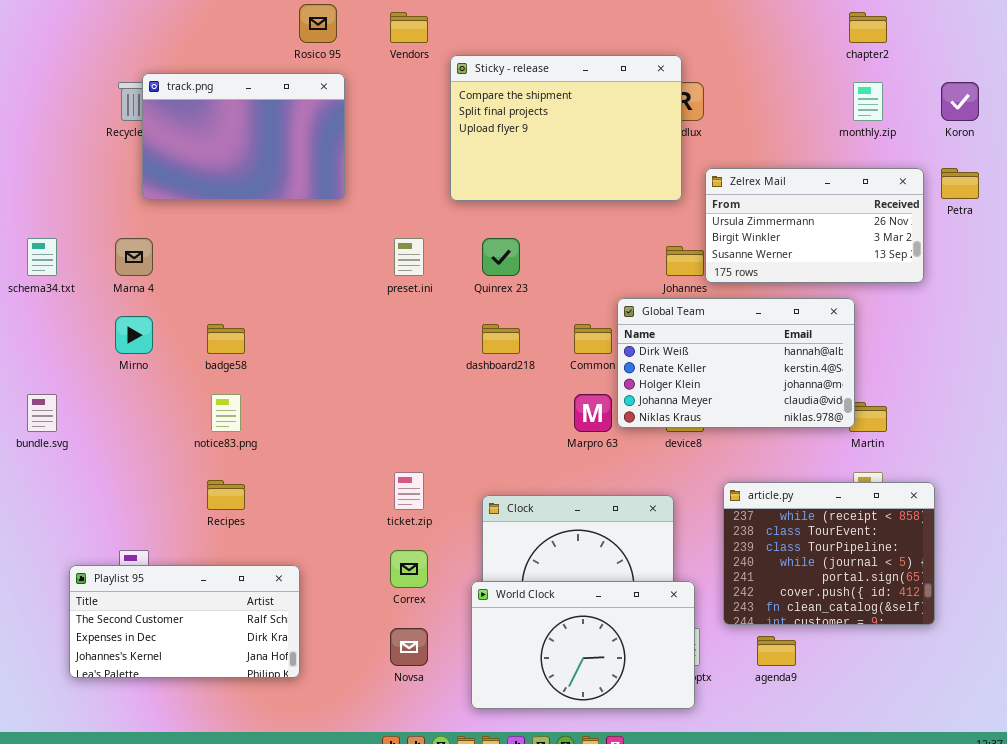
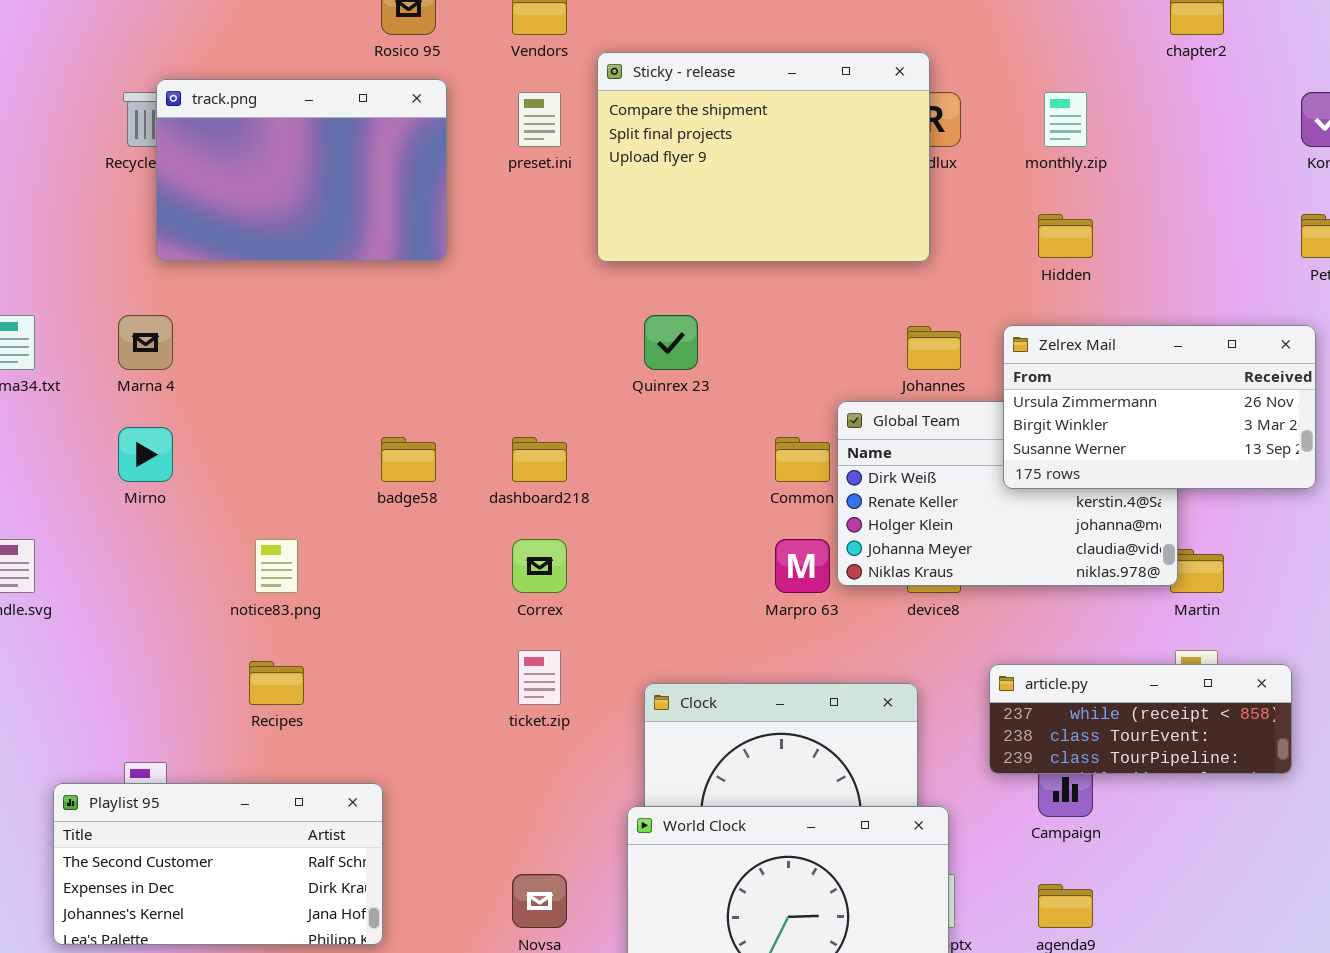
monthly.zip: [853,82,883,121] -> [1044,92,1087,147], moved
Zelrex Mail: [705,168,924,283] -> [1003,325,1316,489], moved
preset.ini: [394,238,424,276] -> [518,92,561,147], moved
badge58: [207,324,245,354] -> [381,437,436,482], moved
dashboard218: [482,324,520,354] -> [512,437,567,482], moved
article.py: [723,482,935,625] -> [989,664,1292,774], resized
Correx: [390,550,428,588] -> [512,539,567,593], moved

